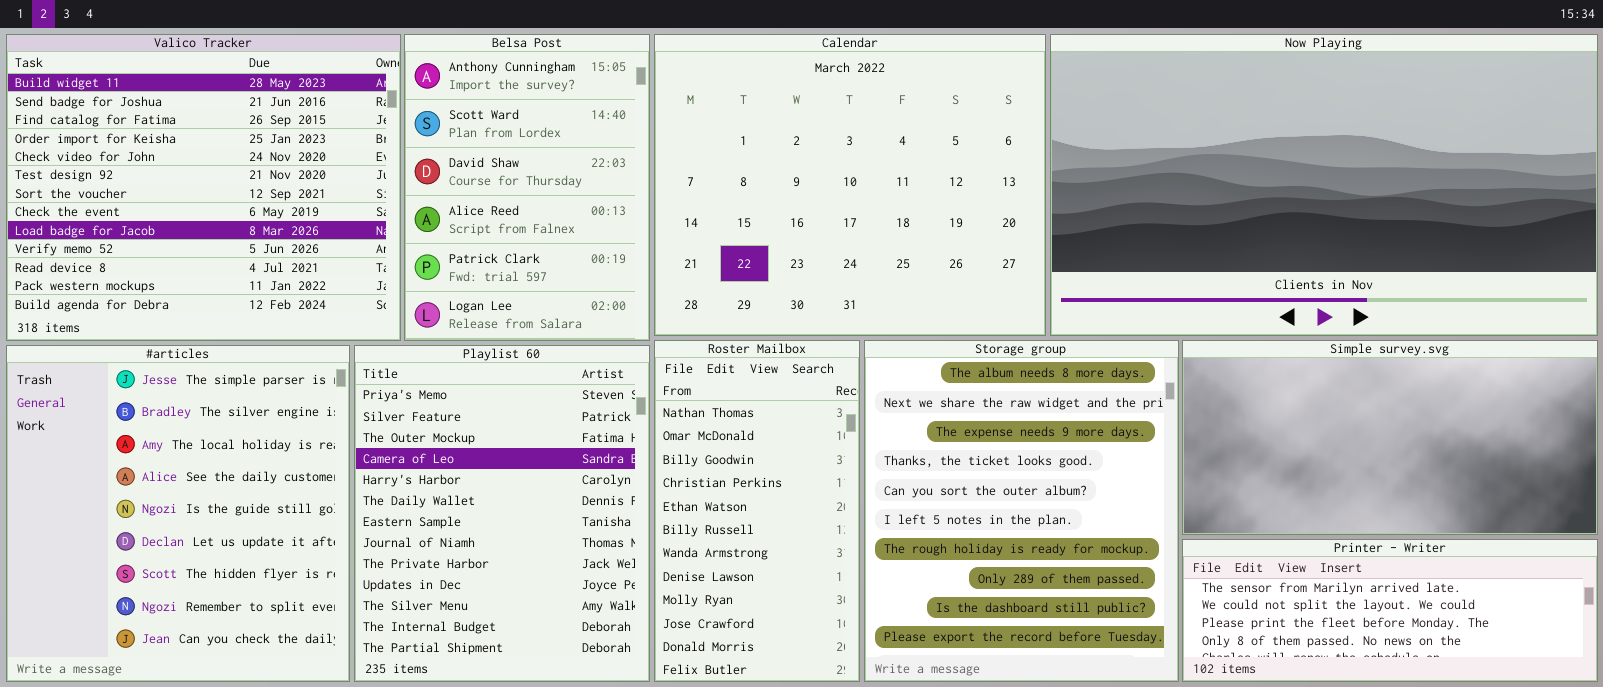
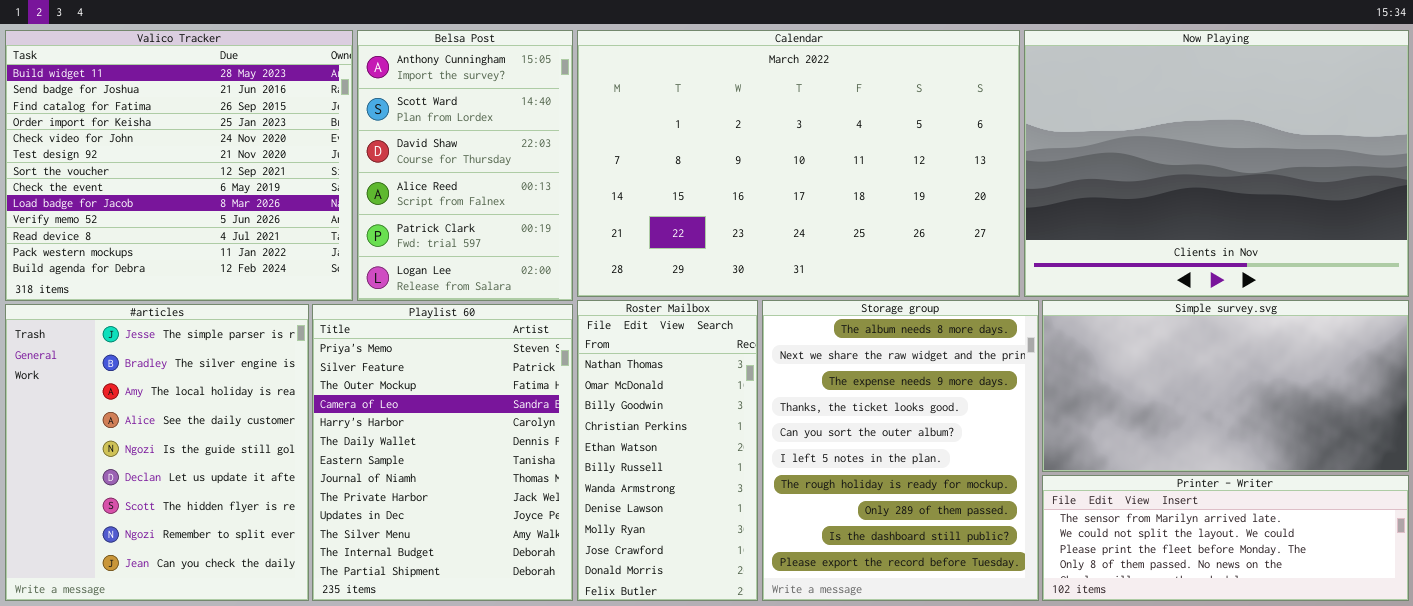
Calendar: [654,34,1046,336] -> [577,30,1020,297], resized
Now Playing: [1050,34,1598,336] -> [1024,30,1409,297], resized

